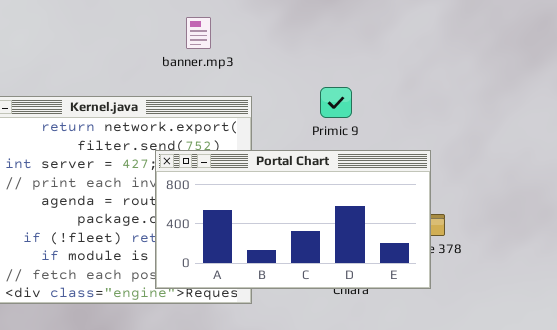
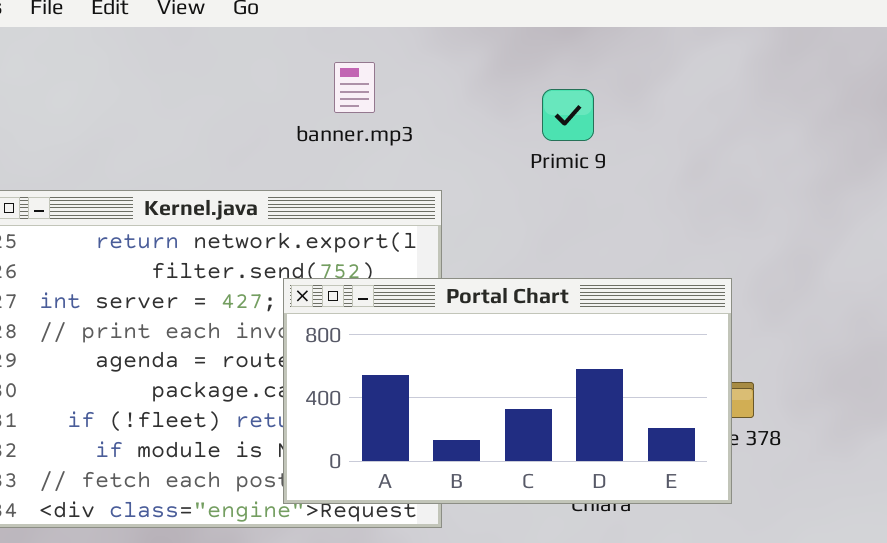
Primic 9: [320,87,352,118] -> [542,89,594,141], moved

